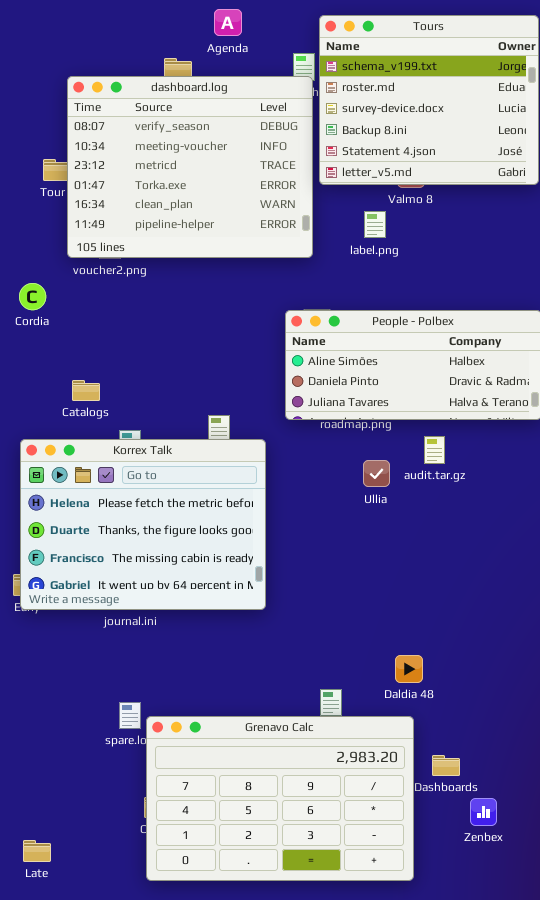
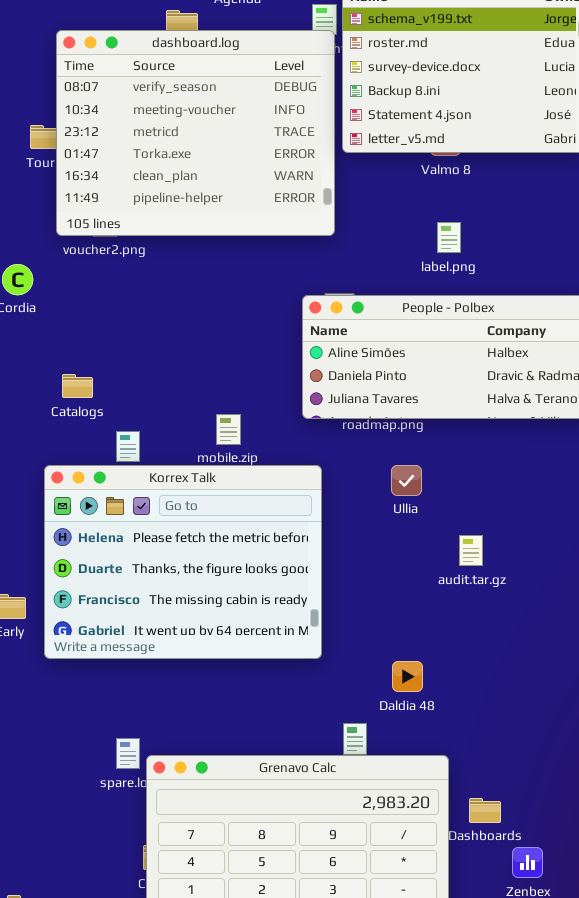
label.png: [364,211,386,238] -> [437,222,461,253], moved
audit.tar.gz: [424,436,445,464] -> [459,535,483,566], moved
Korrex Talk: [20,439,266,610] -> [44,465,322,659], moved
Daldia 48: [395,655,423,683] -> [392,661,423,692], moved

